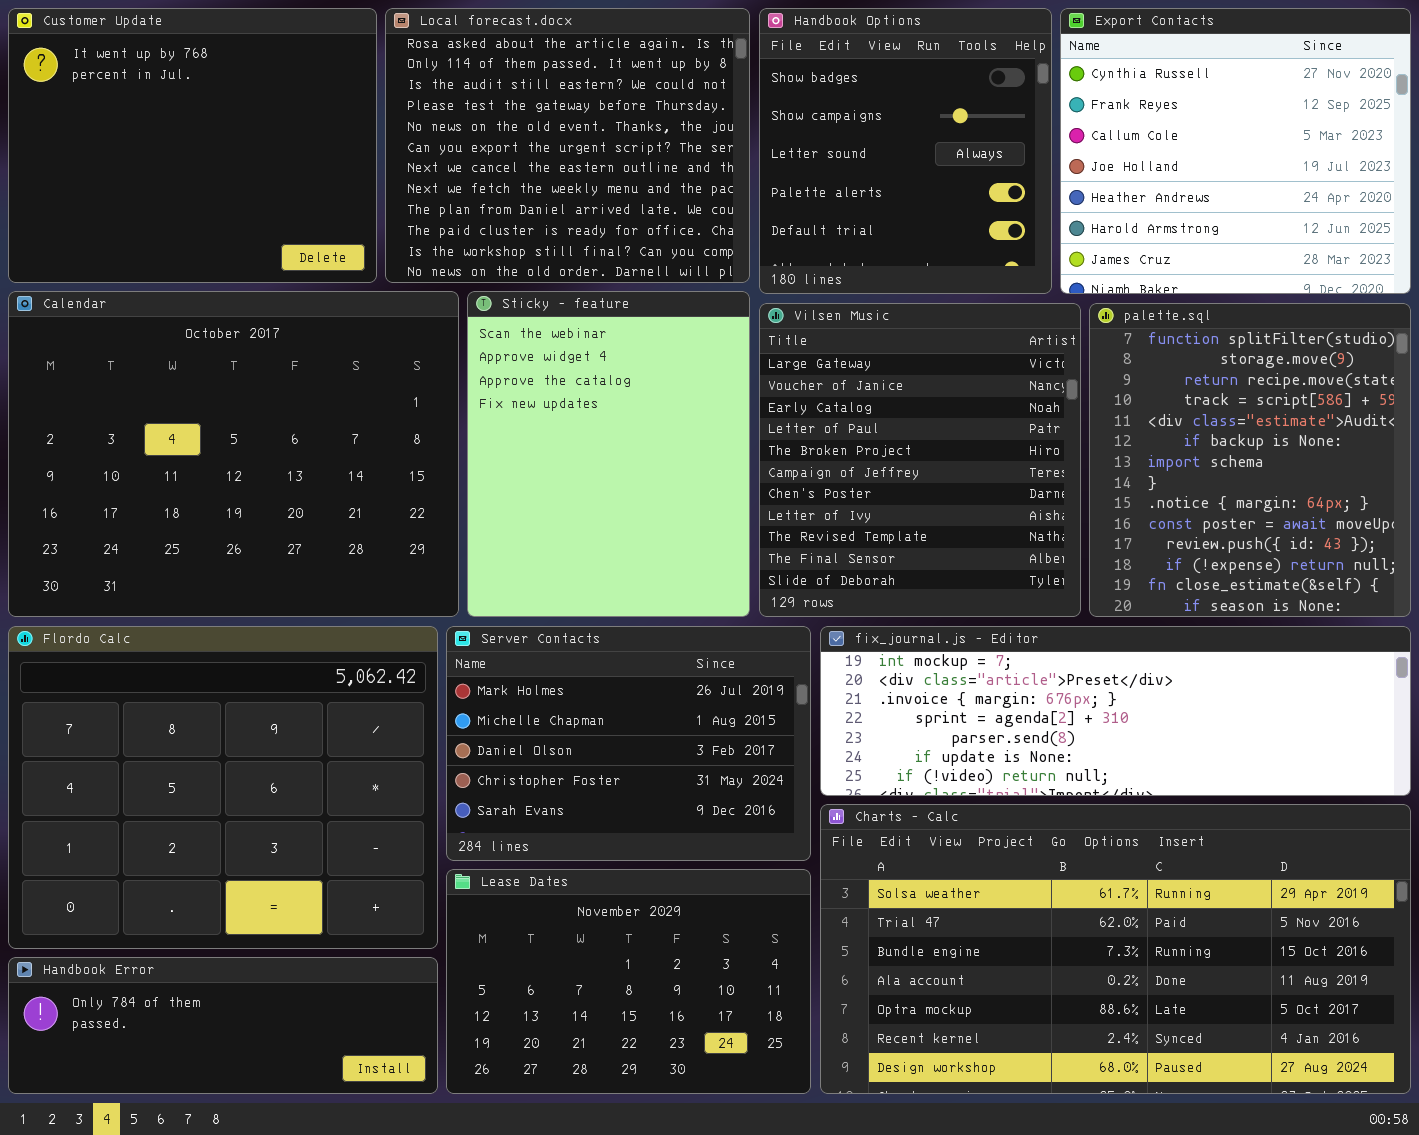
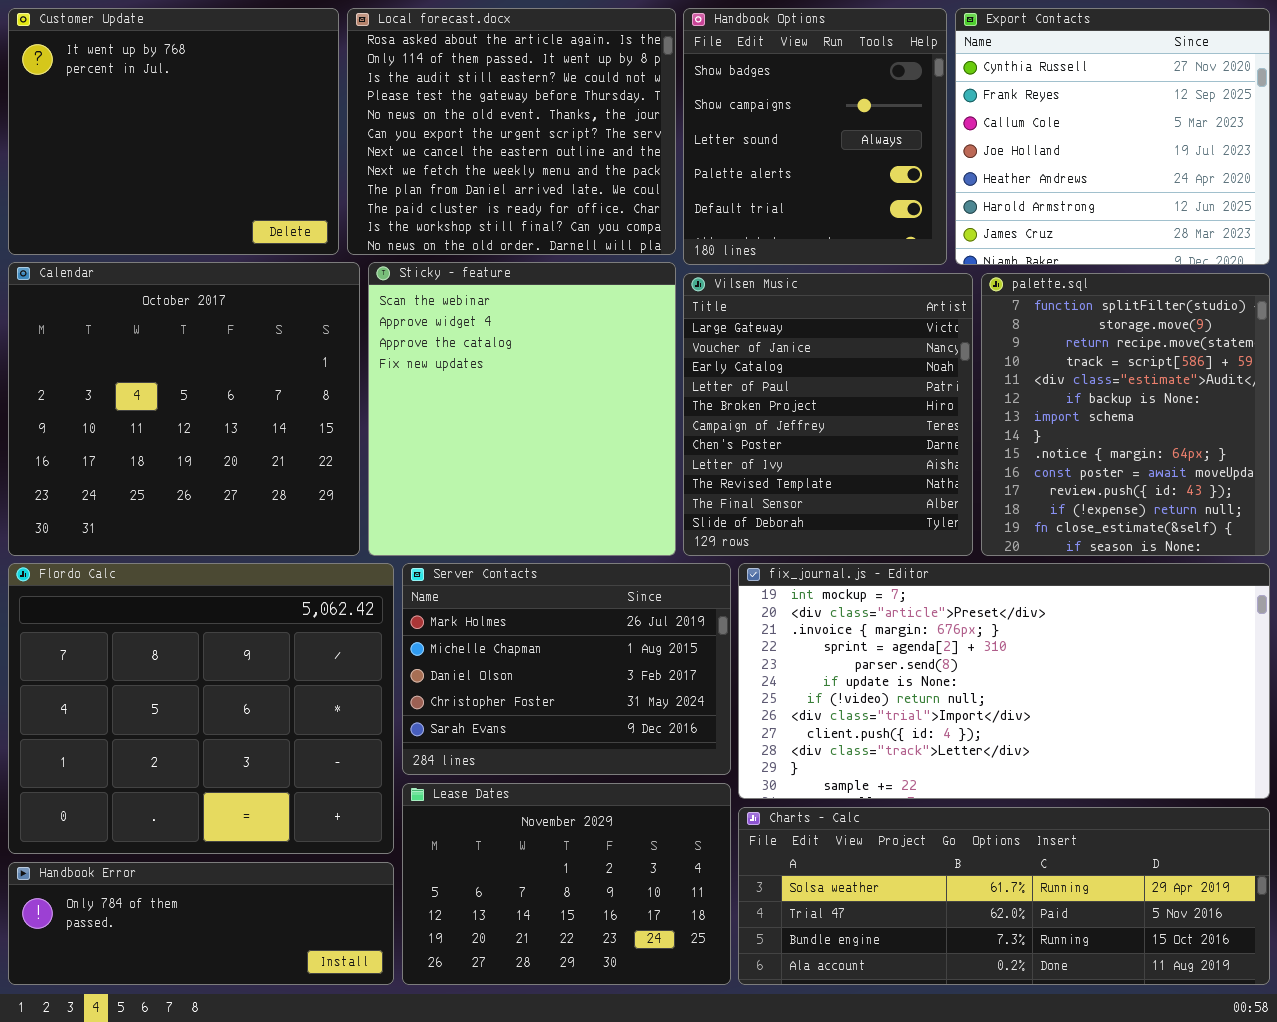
Calendar: [8,291,459,617] -> [8,262,360,556], resized
Sticky - feature: [467,291,750,617] -> [368,262,676,556], resized
fix_journal.js - Editor: [820,626,1411,796] -> [738,563,1270,799], resized
Charts - Calc: [820,804,1411,1094] -> [738,807,1270,985], resized

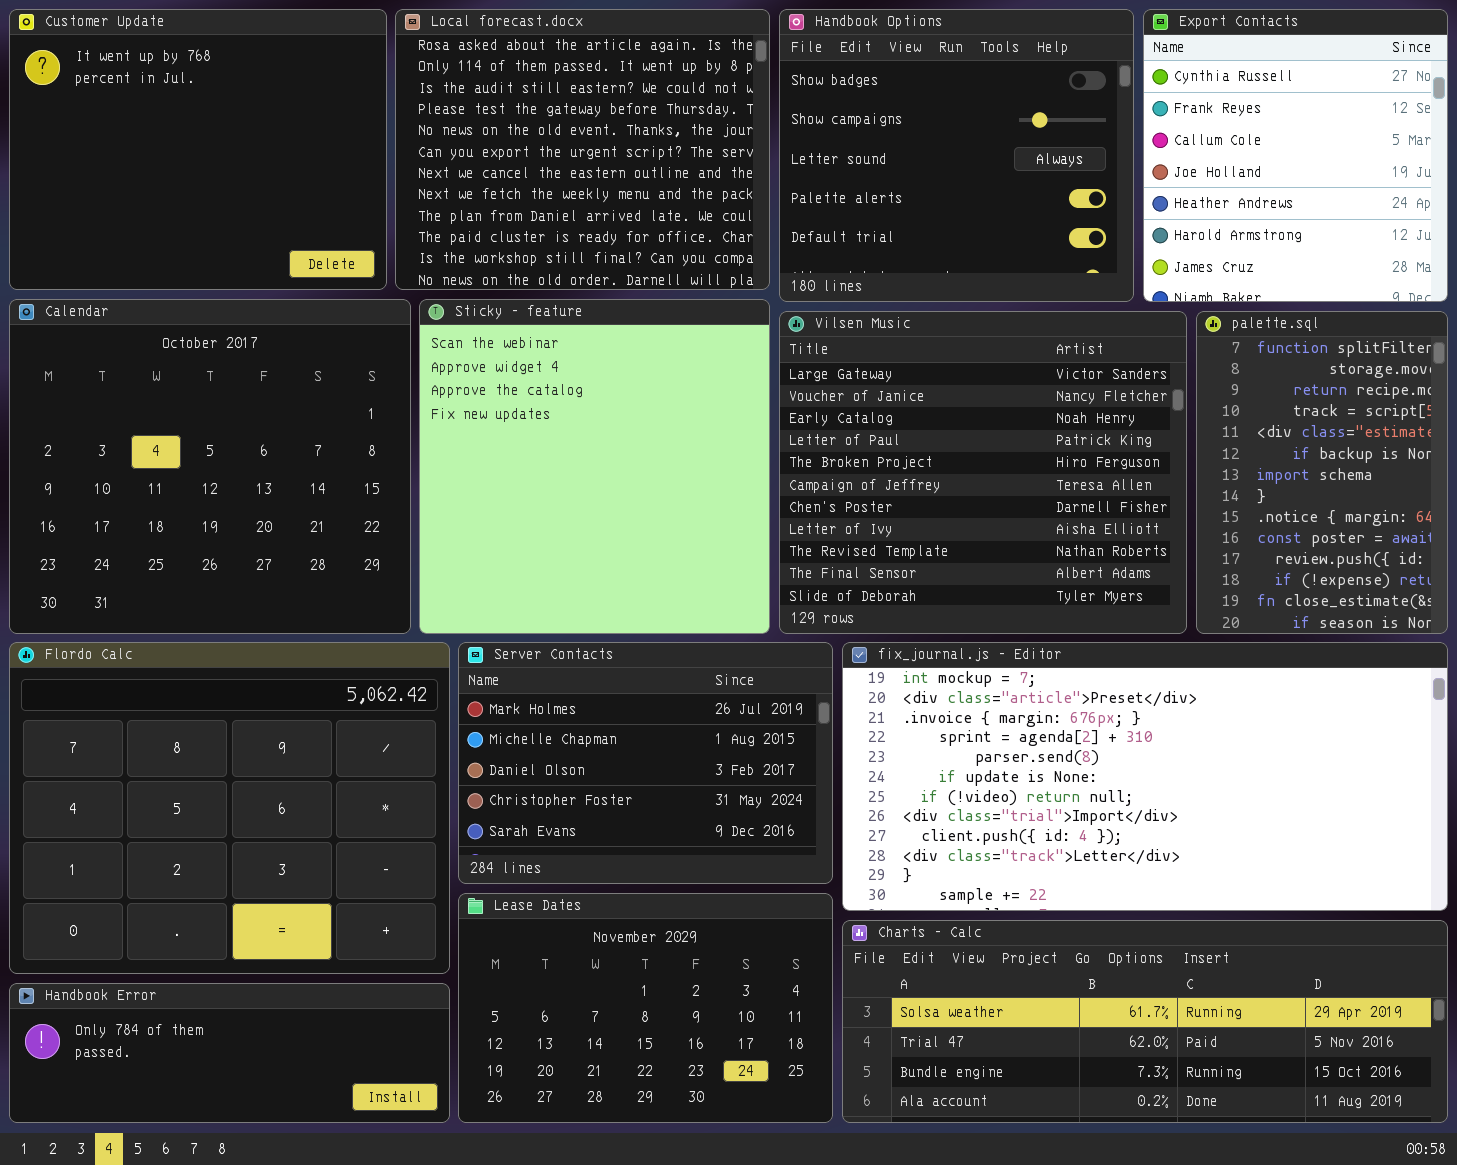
Handbook Options: [683,8,947,265] -> [779,9,1134,302], resized
Export Contacts: [955,8,1270,265] -> [1143,9,1448,302], resized
Vilsen Music: [683,273,973,556] -> [779,311,1187,634], resized
palette.sql: [981,273,1270,556] -> [1196,311,1448,634], resized

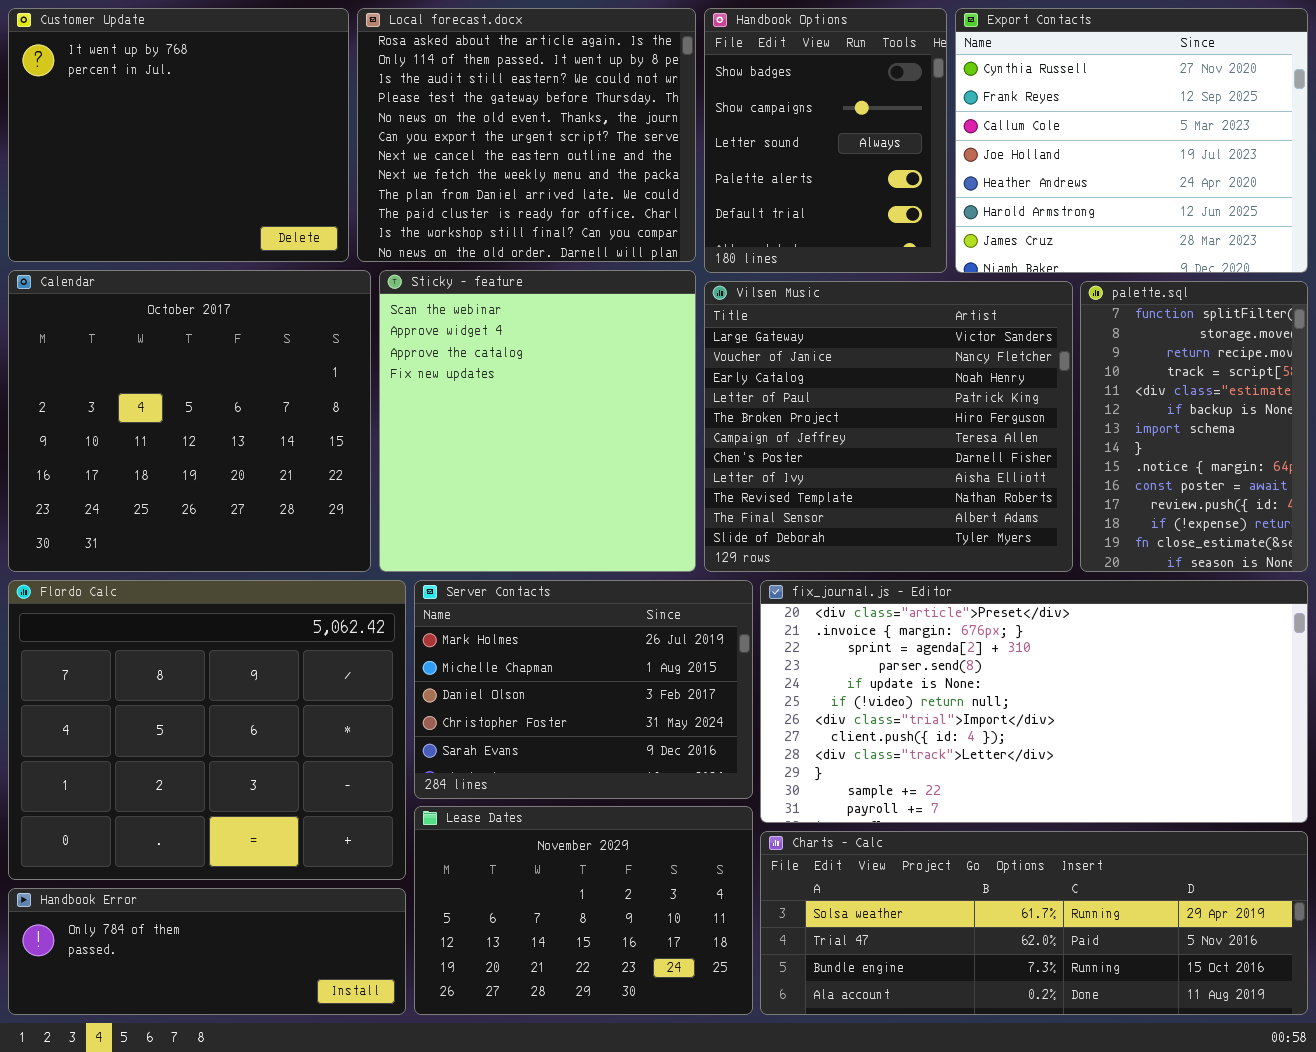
Handbook Options: [779,9,1134,302] -> [704,8,947,273], resized
Export Contacts: [1143,9,1448,302] -> [955,8,1308,273], resized
fix_journal.js - Editor: [842,642,1448,911] -> [760,580,1308,823], scrolled down 1 row

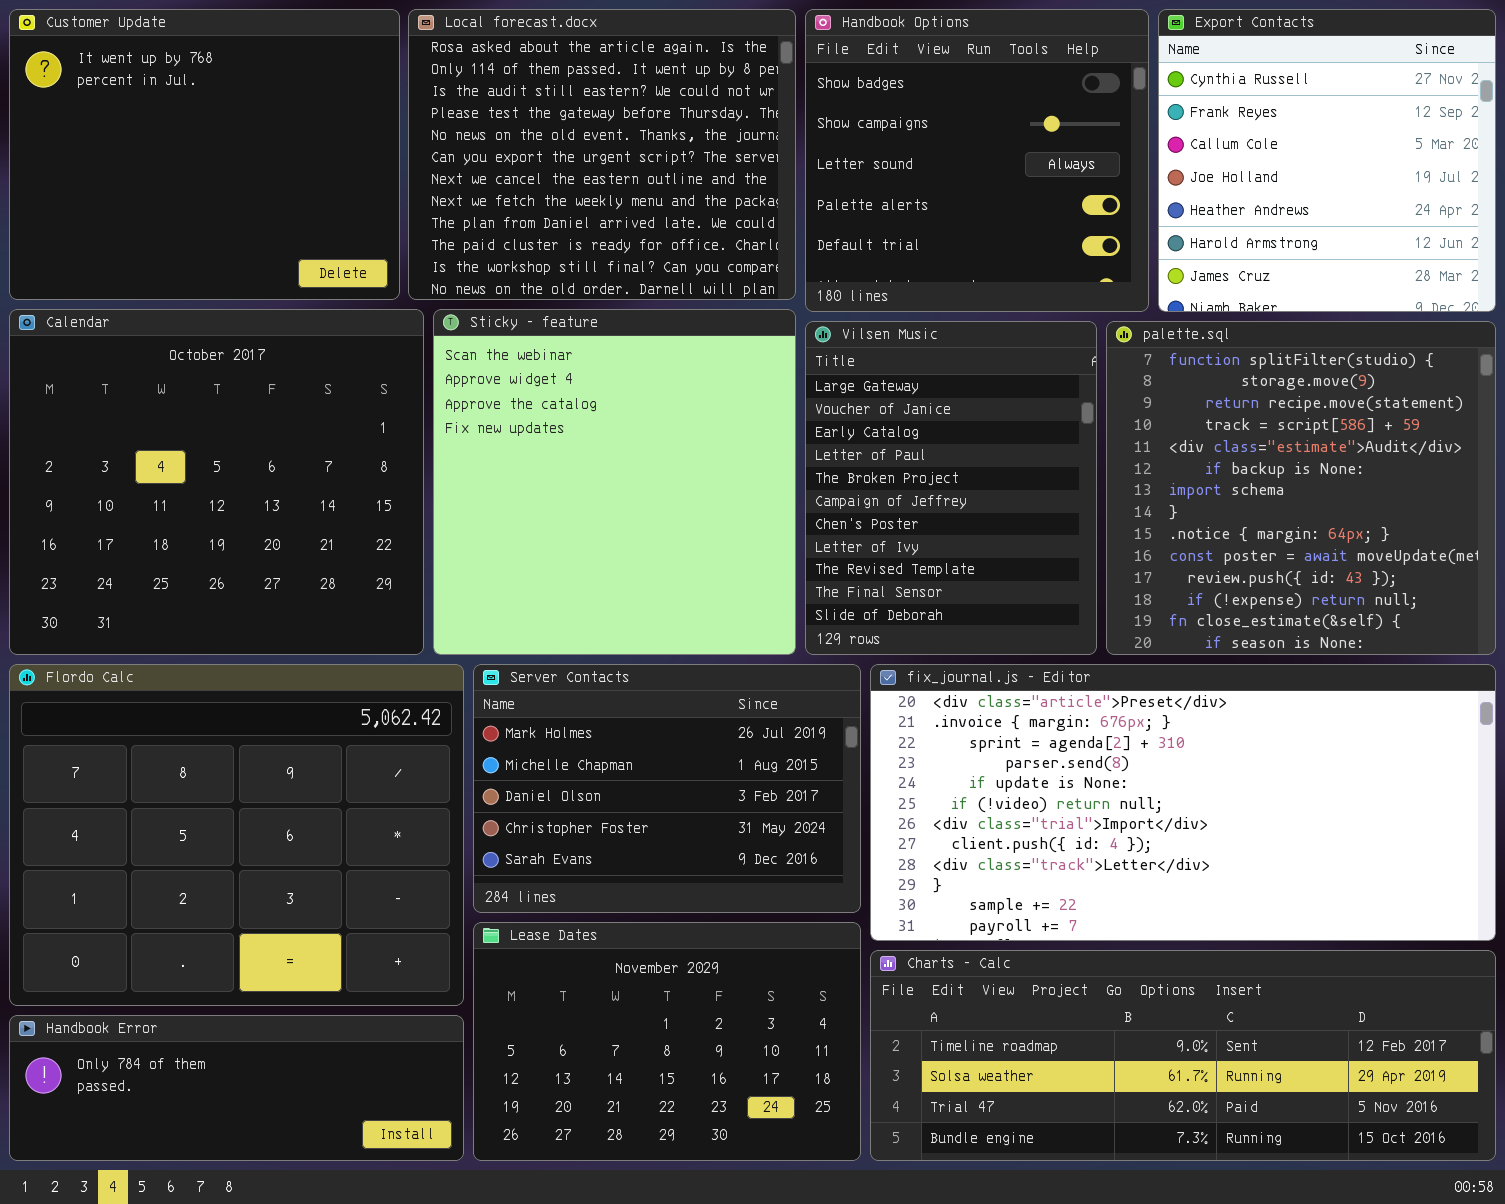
Handbook Options: [704,8,947,273] -> [805,9,1149,312], resized
Export Contacts: [955,8,1308,273] -> [1158,9,1496,312], resized
Vilsen Music: [704,281,1073,572] -> [805,321,1097,655], resized
palette.sql: [1080,281,1308,572] -> [1106,321,1496,655], resized
Charts - Calc: [760,831,1308,1015] -> [870,950,1496,1161], scrolled up 1 row

